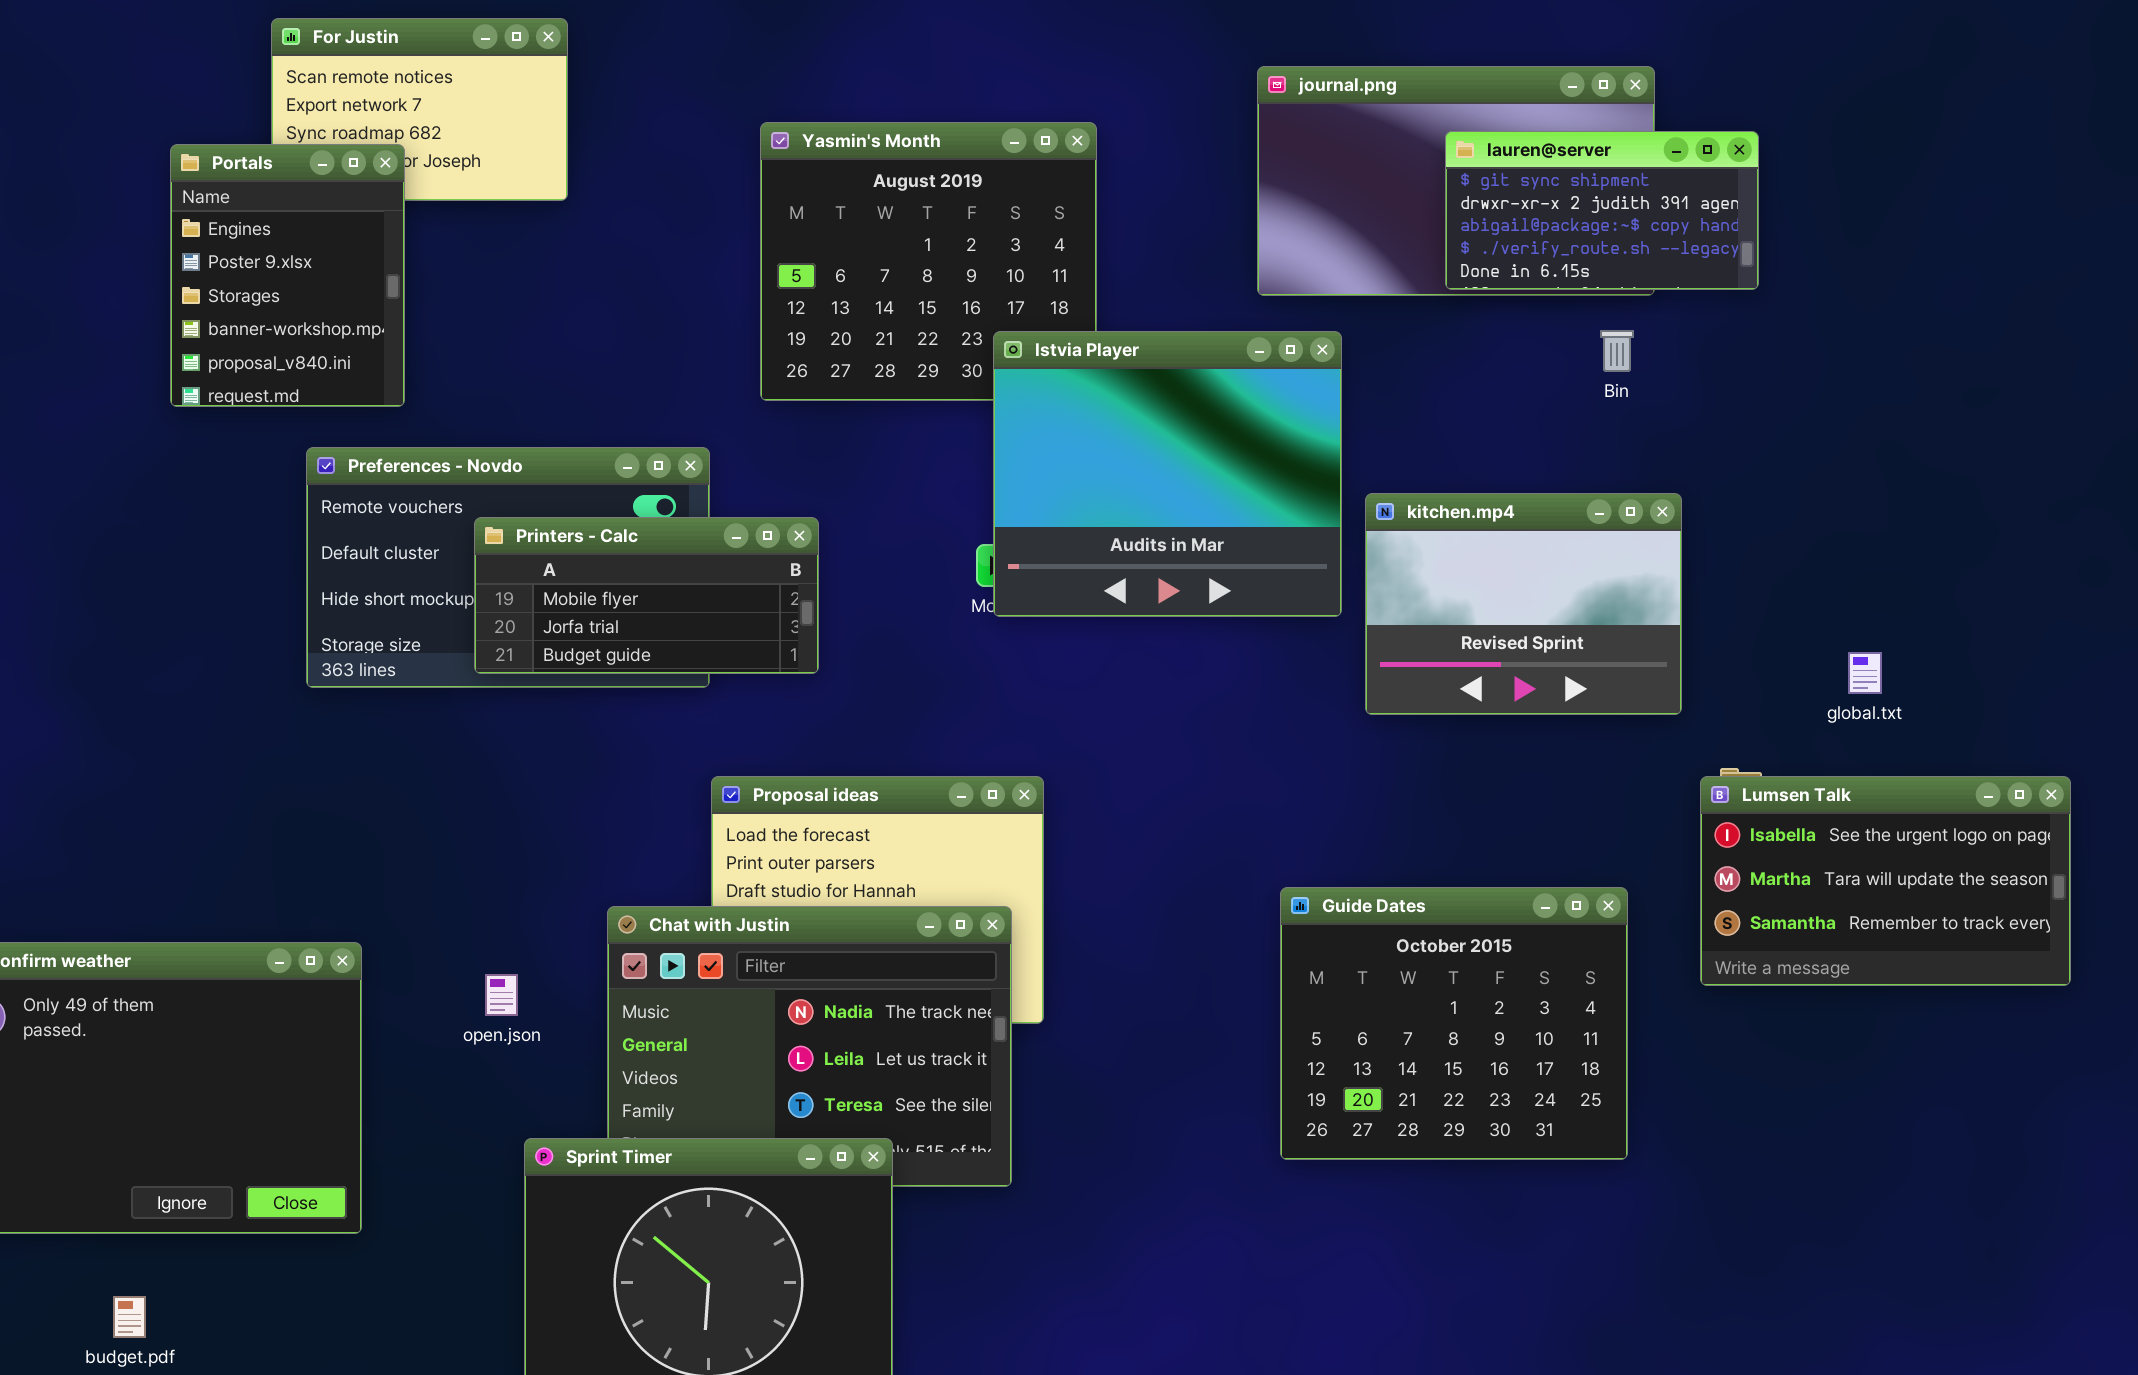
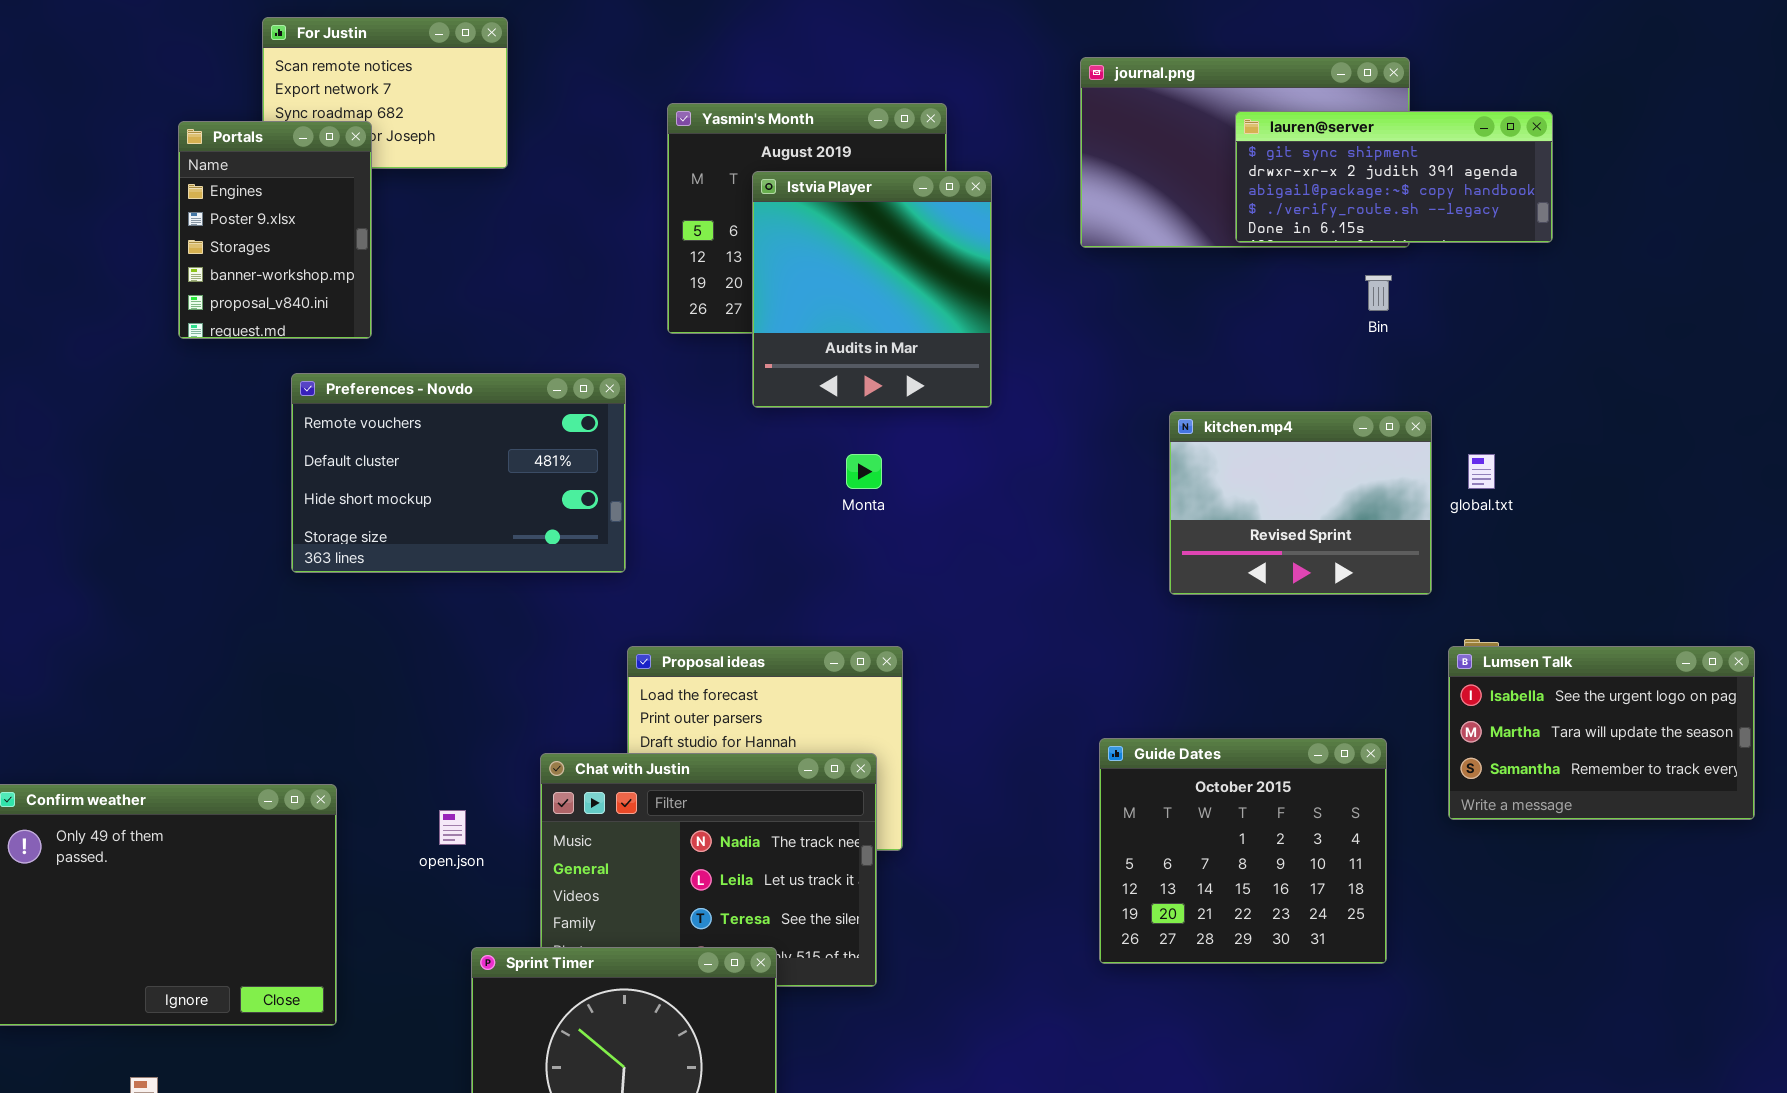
lauren@server: [1445,131,1759,290] -> [1235,111,1553,243], resized
Istvia Player: [993,331,1342,617] -> [752,171,992,408], moved, resized
Printers - Calc: [474,517,819,674] -> none, closed
global.txt: [1848,652,1882,694] -> [1468,454,1495,489], moved

